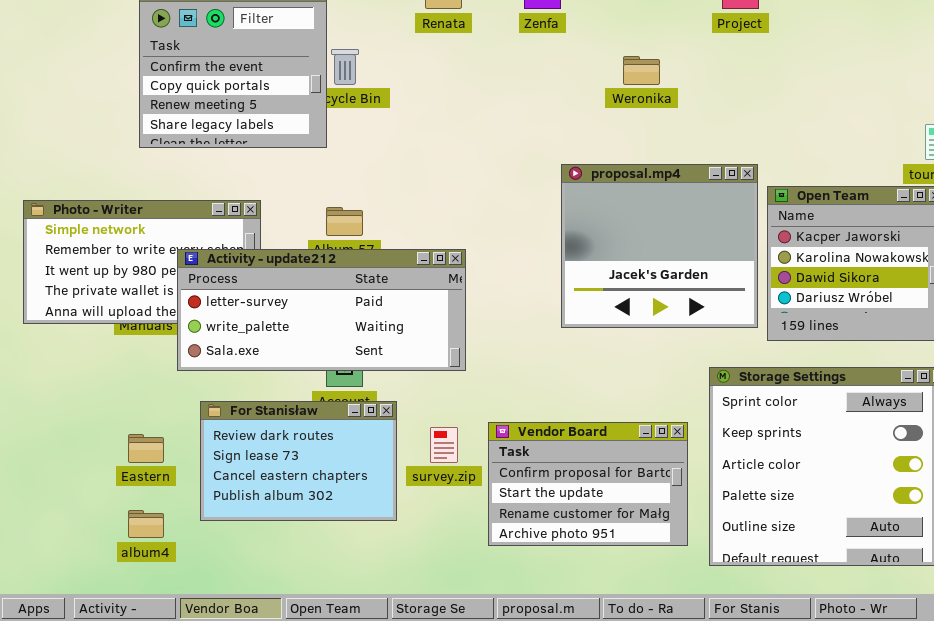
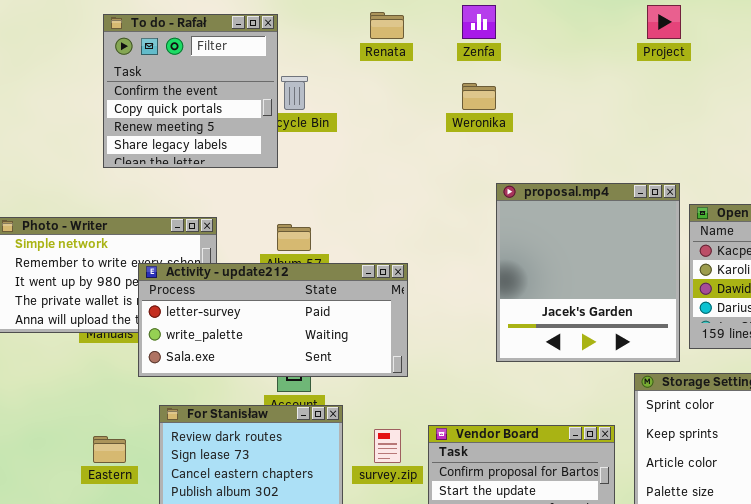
Weronika: [623,56,660,85] -> [462,83,496,110], moved
proposal.mp4: [561,164,758,328] -> [496,183,680,362], resized

